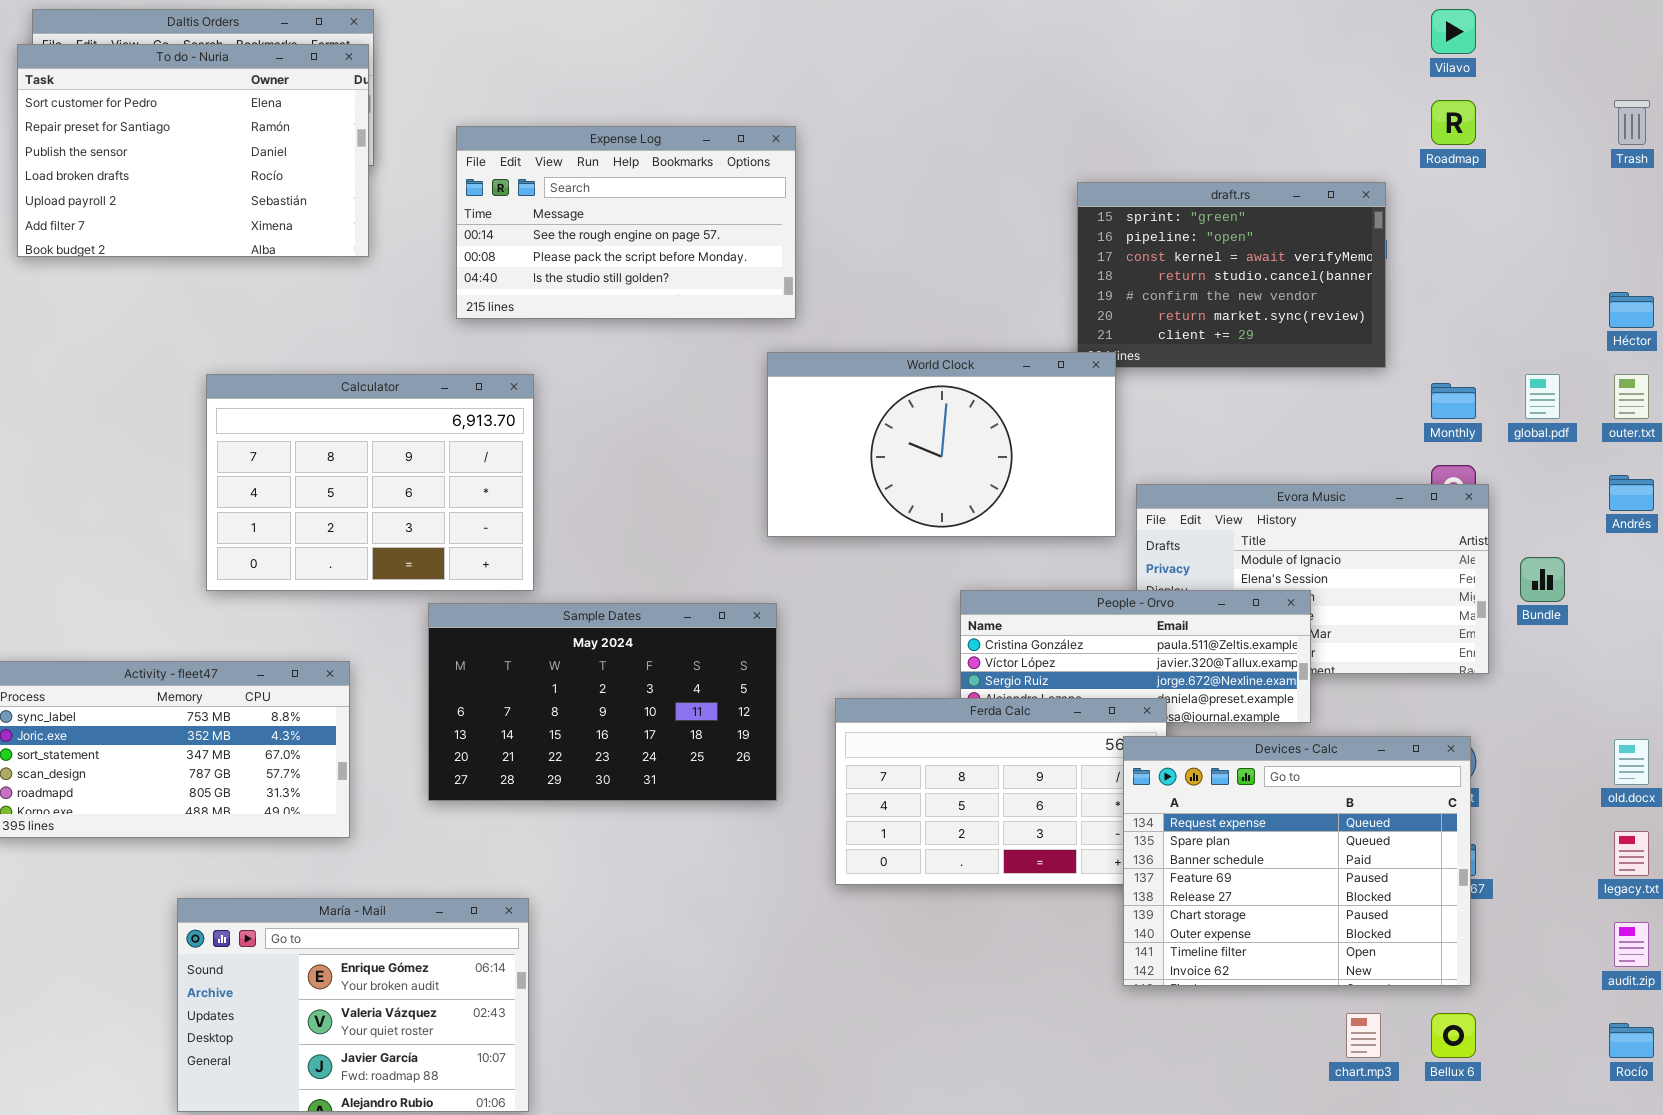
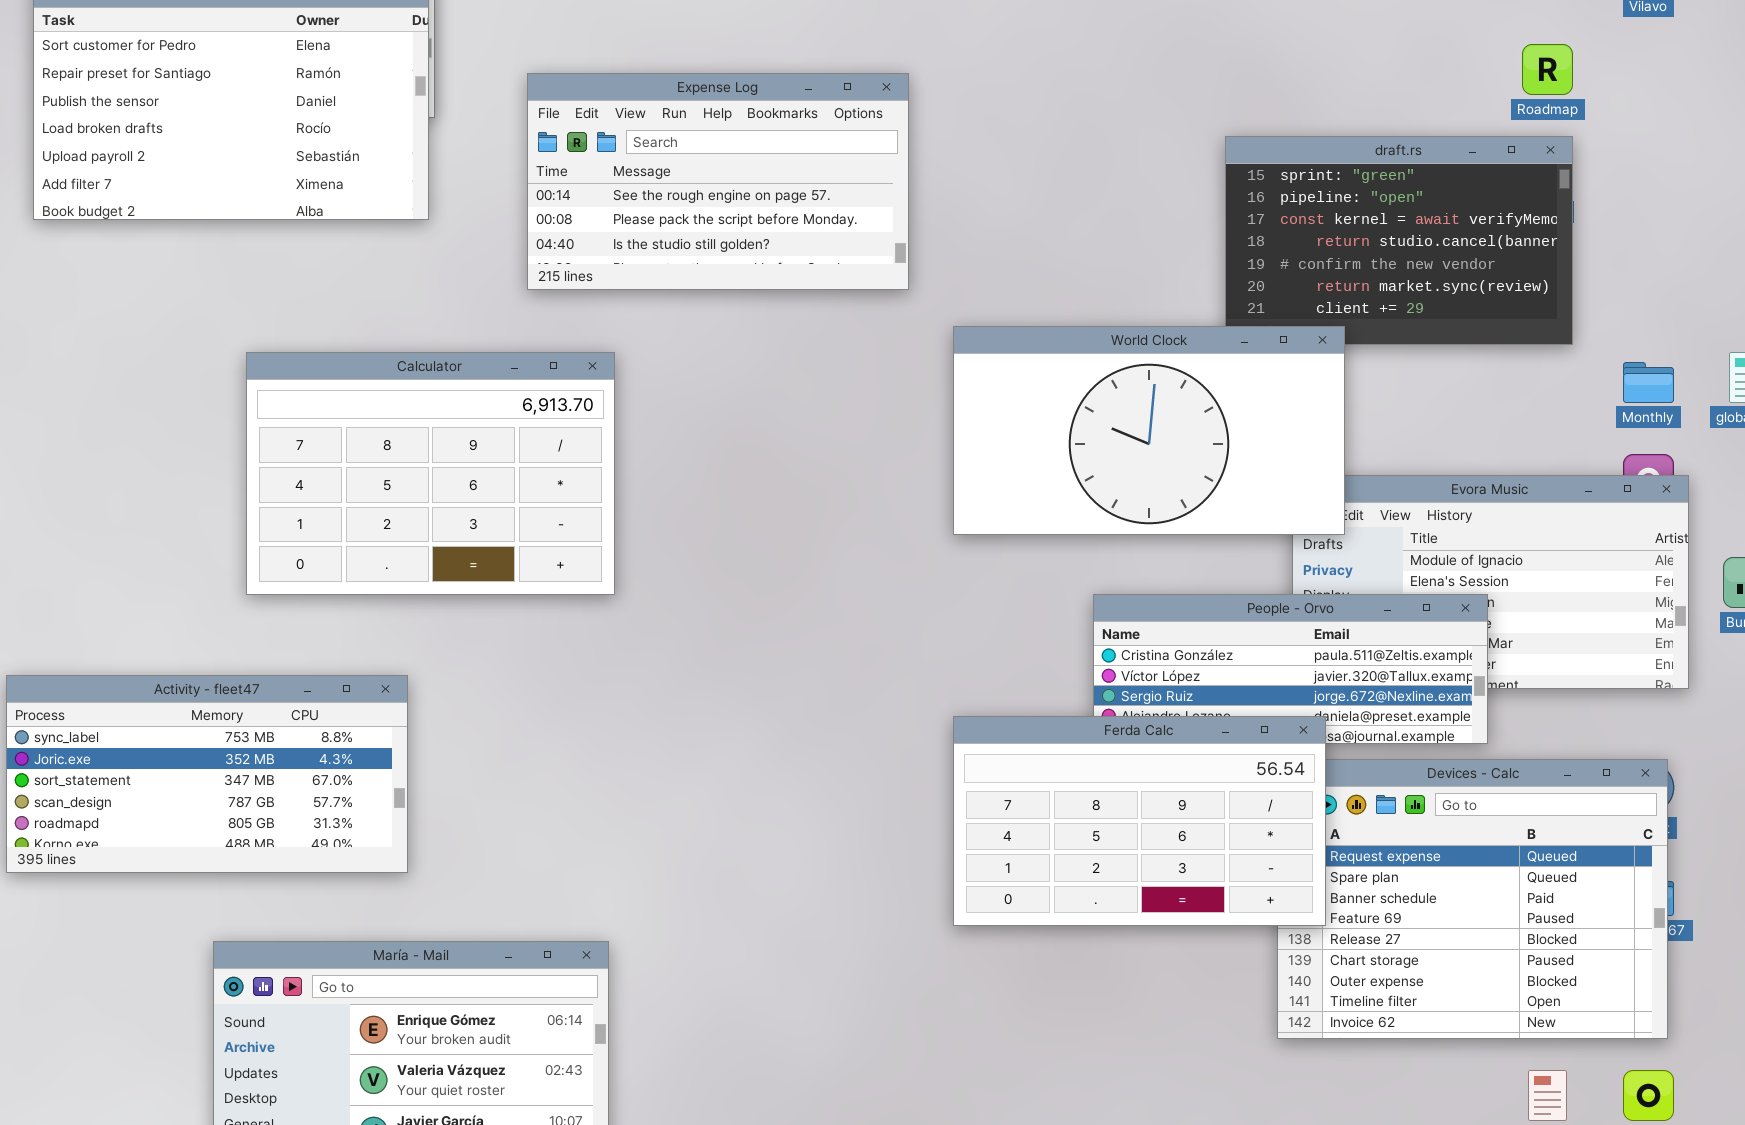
Roadmap: [1431,100,1476,145] -> [1522,44,1573,95], moved
World Clock: [767,352,1116,537] -> [953,326,1345,535], moved
Sample Dates: [428,603,777,801] -> none, closed
Ferda Calc: [835,698,1167,885] -> [953,716,1326,926], raised

